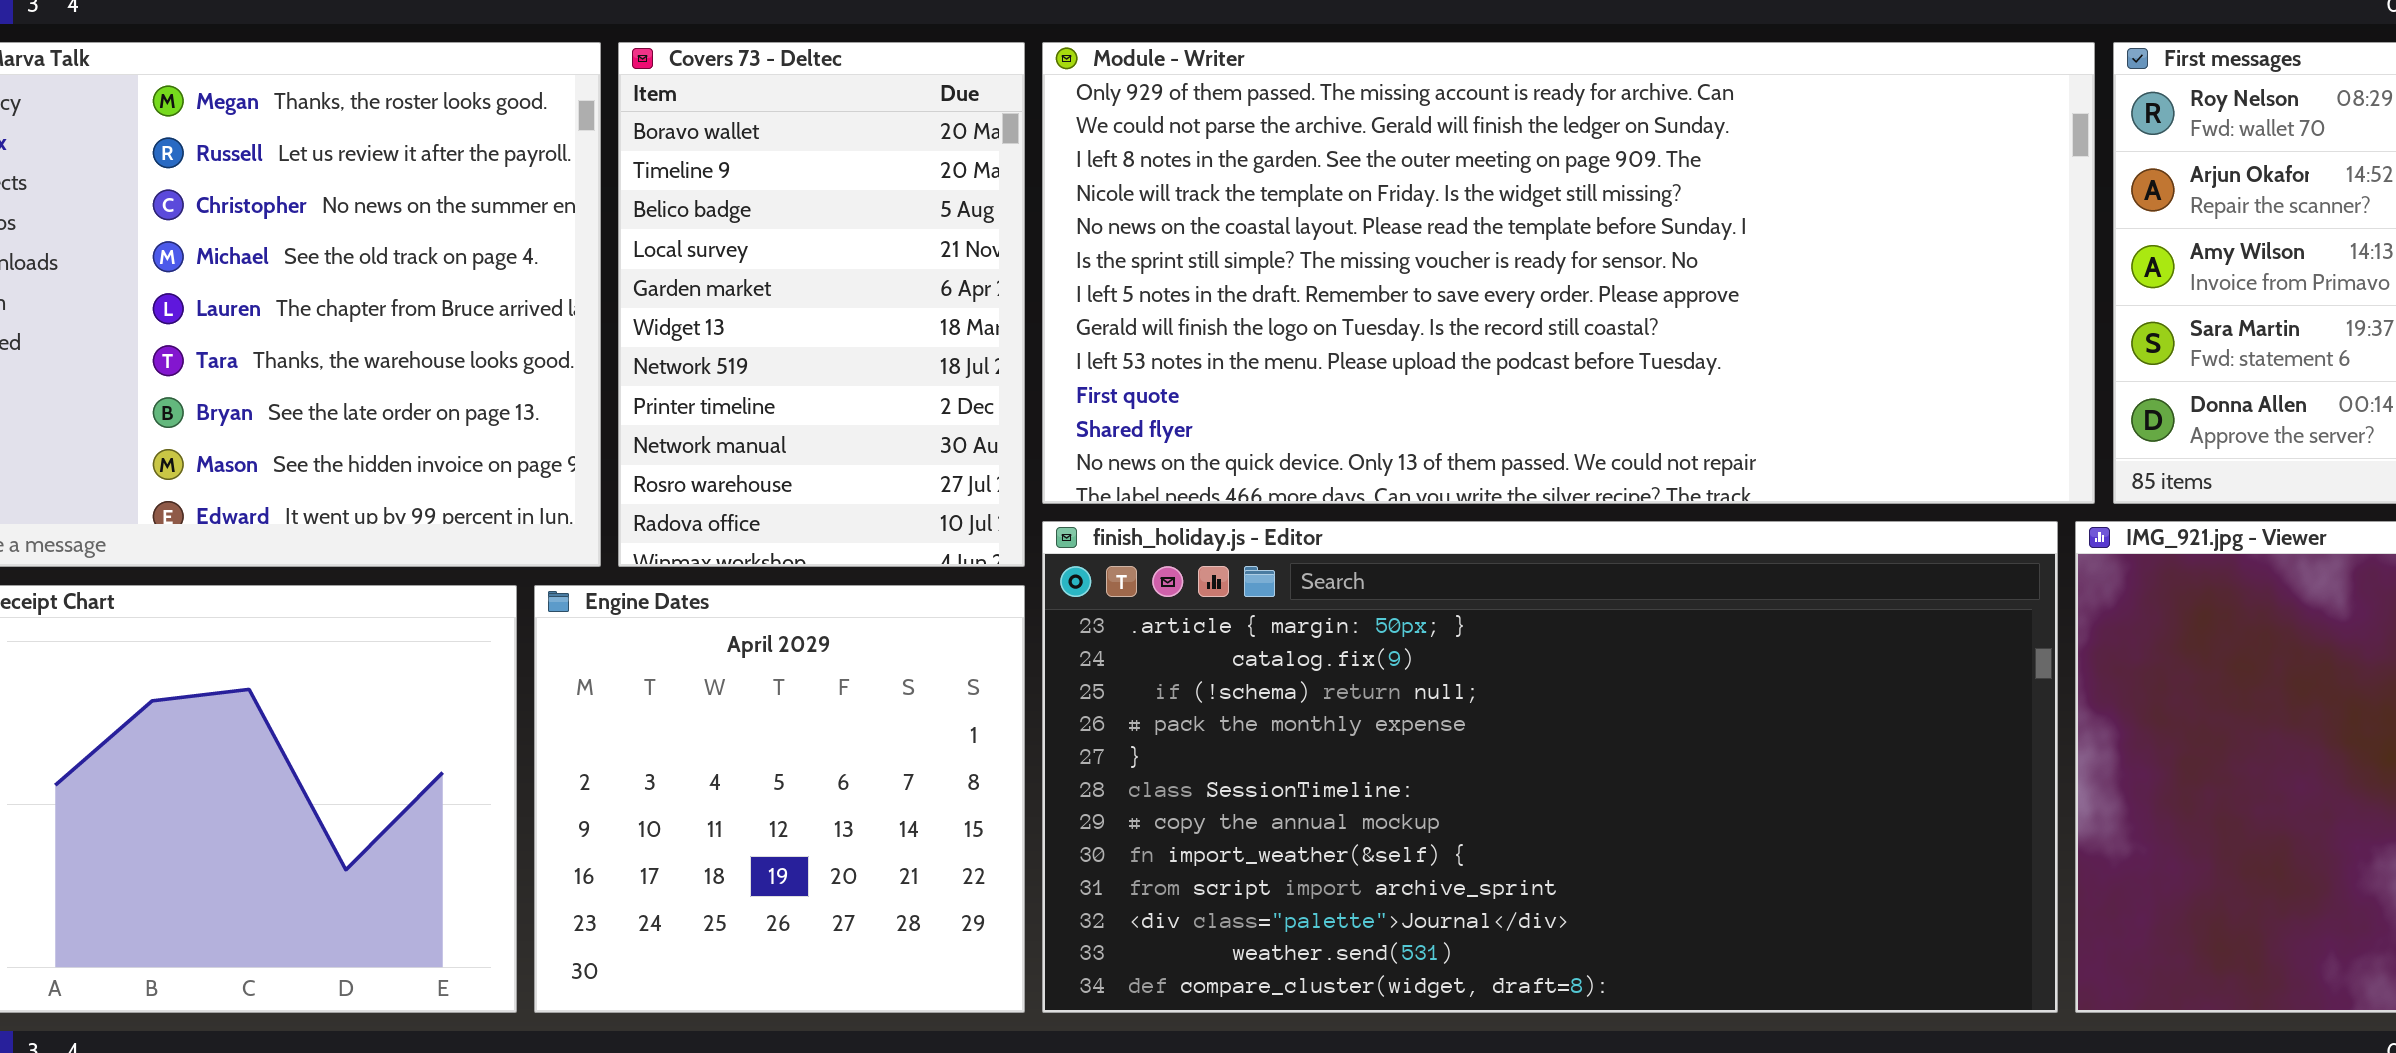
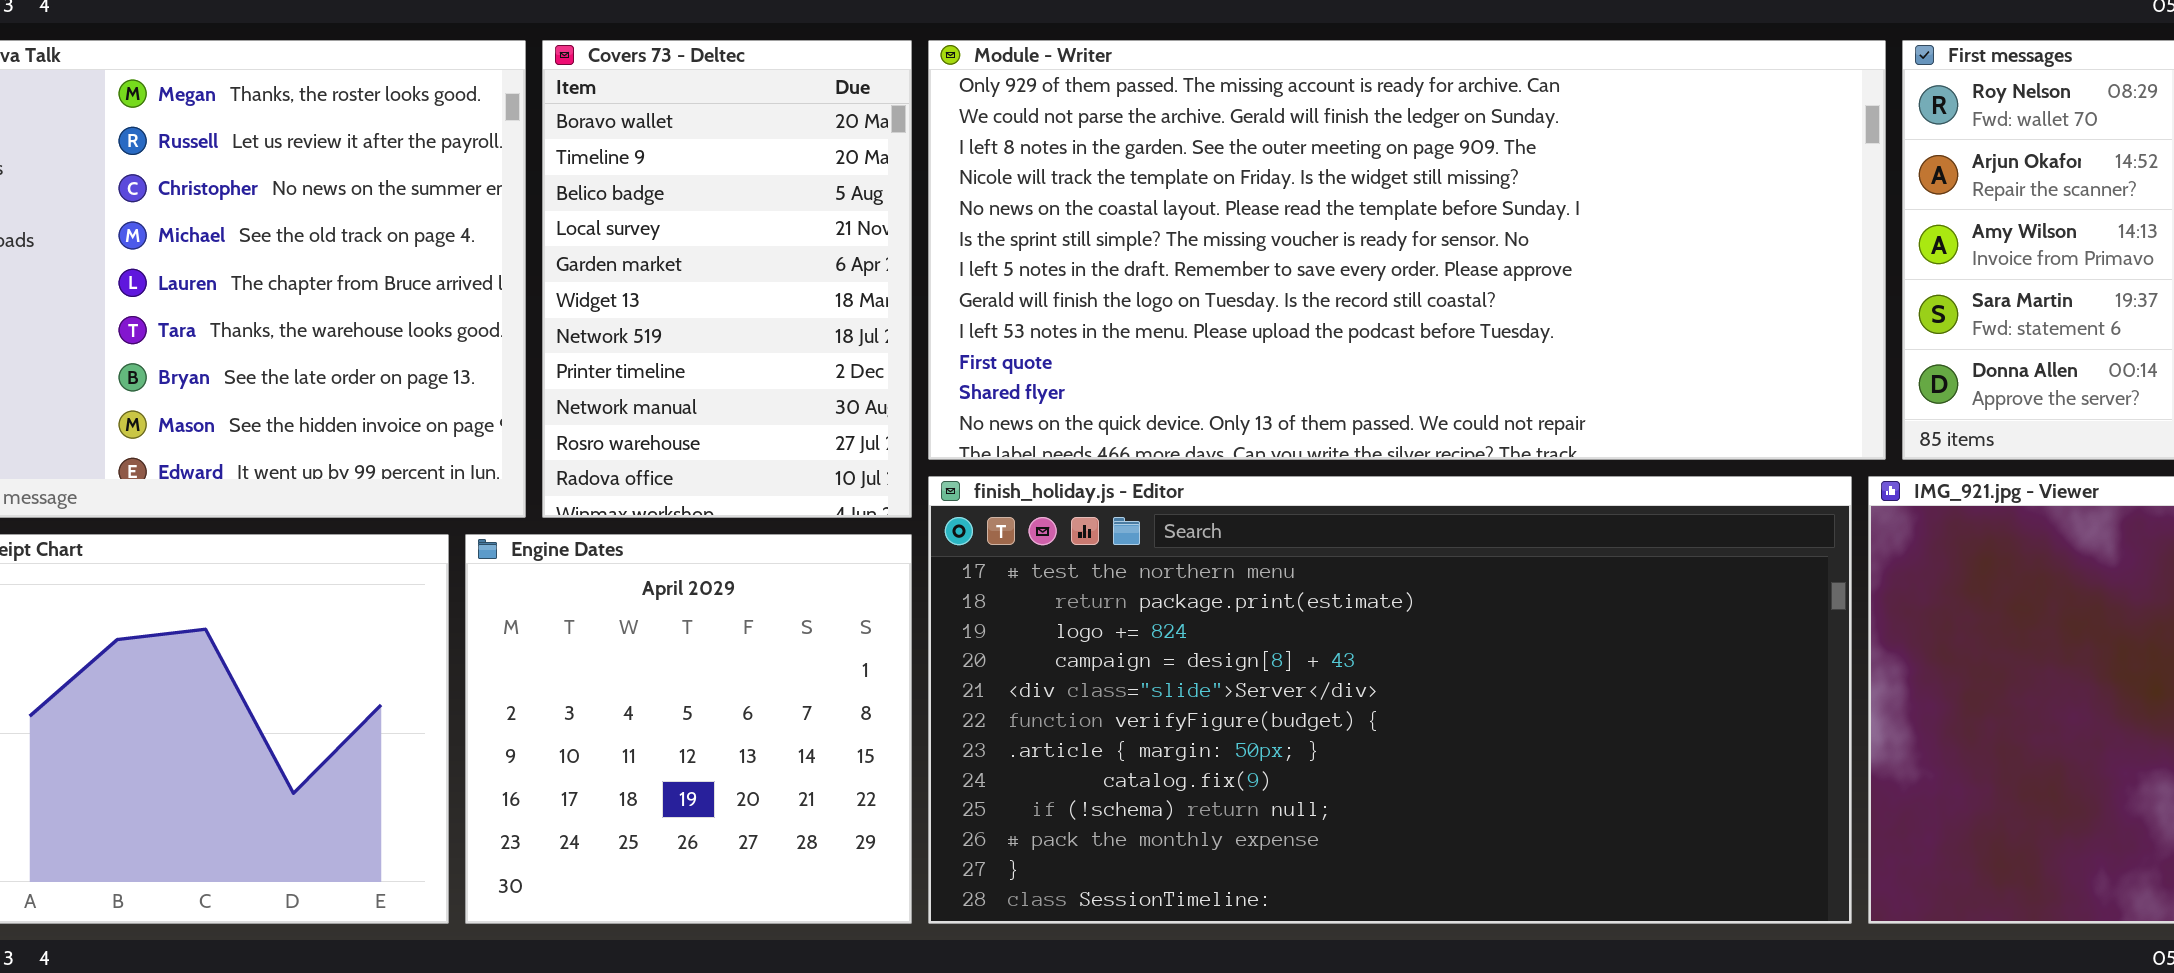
finish_holiday.js - Editor: [1042,521,2058,1013] -> [928,476,1852,924], scrolled up 6 rows

